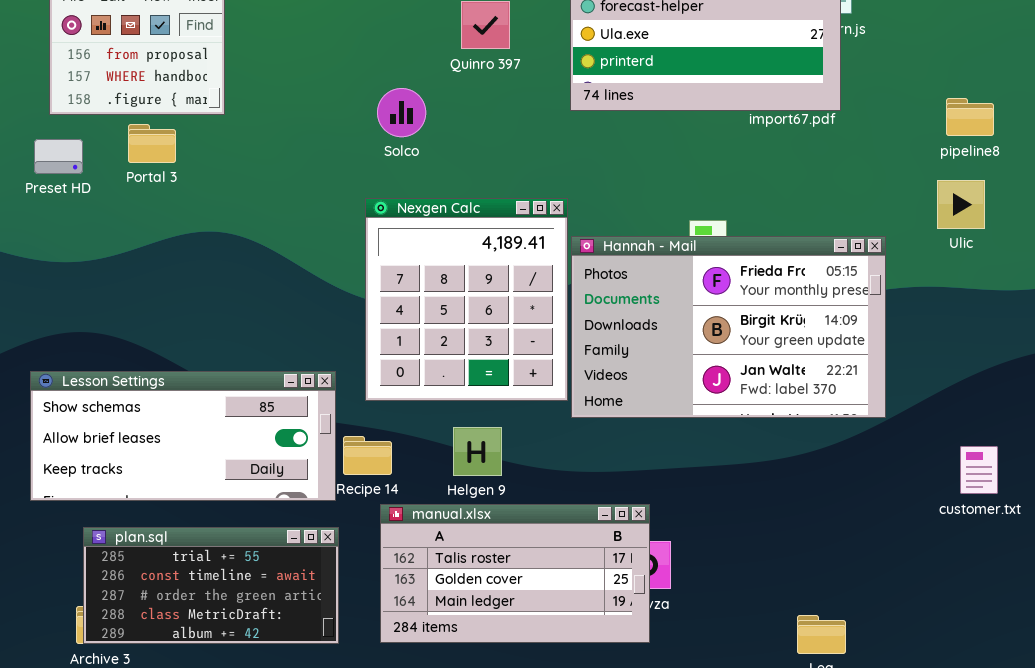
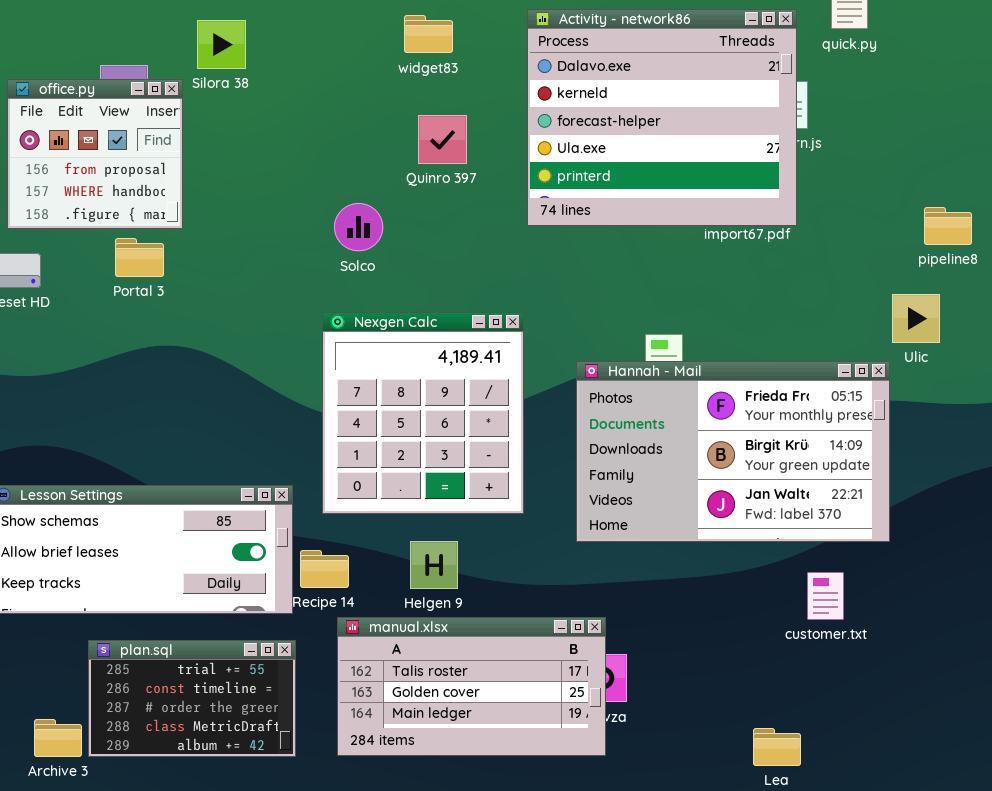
pipeline8: [946,98,994,136] -> [924,207,972,245], moved
Portal 3: [128,124,176,163] -> [115,238,164,277], moved
Hannah - Mail: [571,236,886,418] -> [576,361,890,542], moved
customer.txt: [960,446,998,494] -> [807,572,844,620], moved
plan.sql: [83,527,339,644] -> [88,640,296,757], resized

